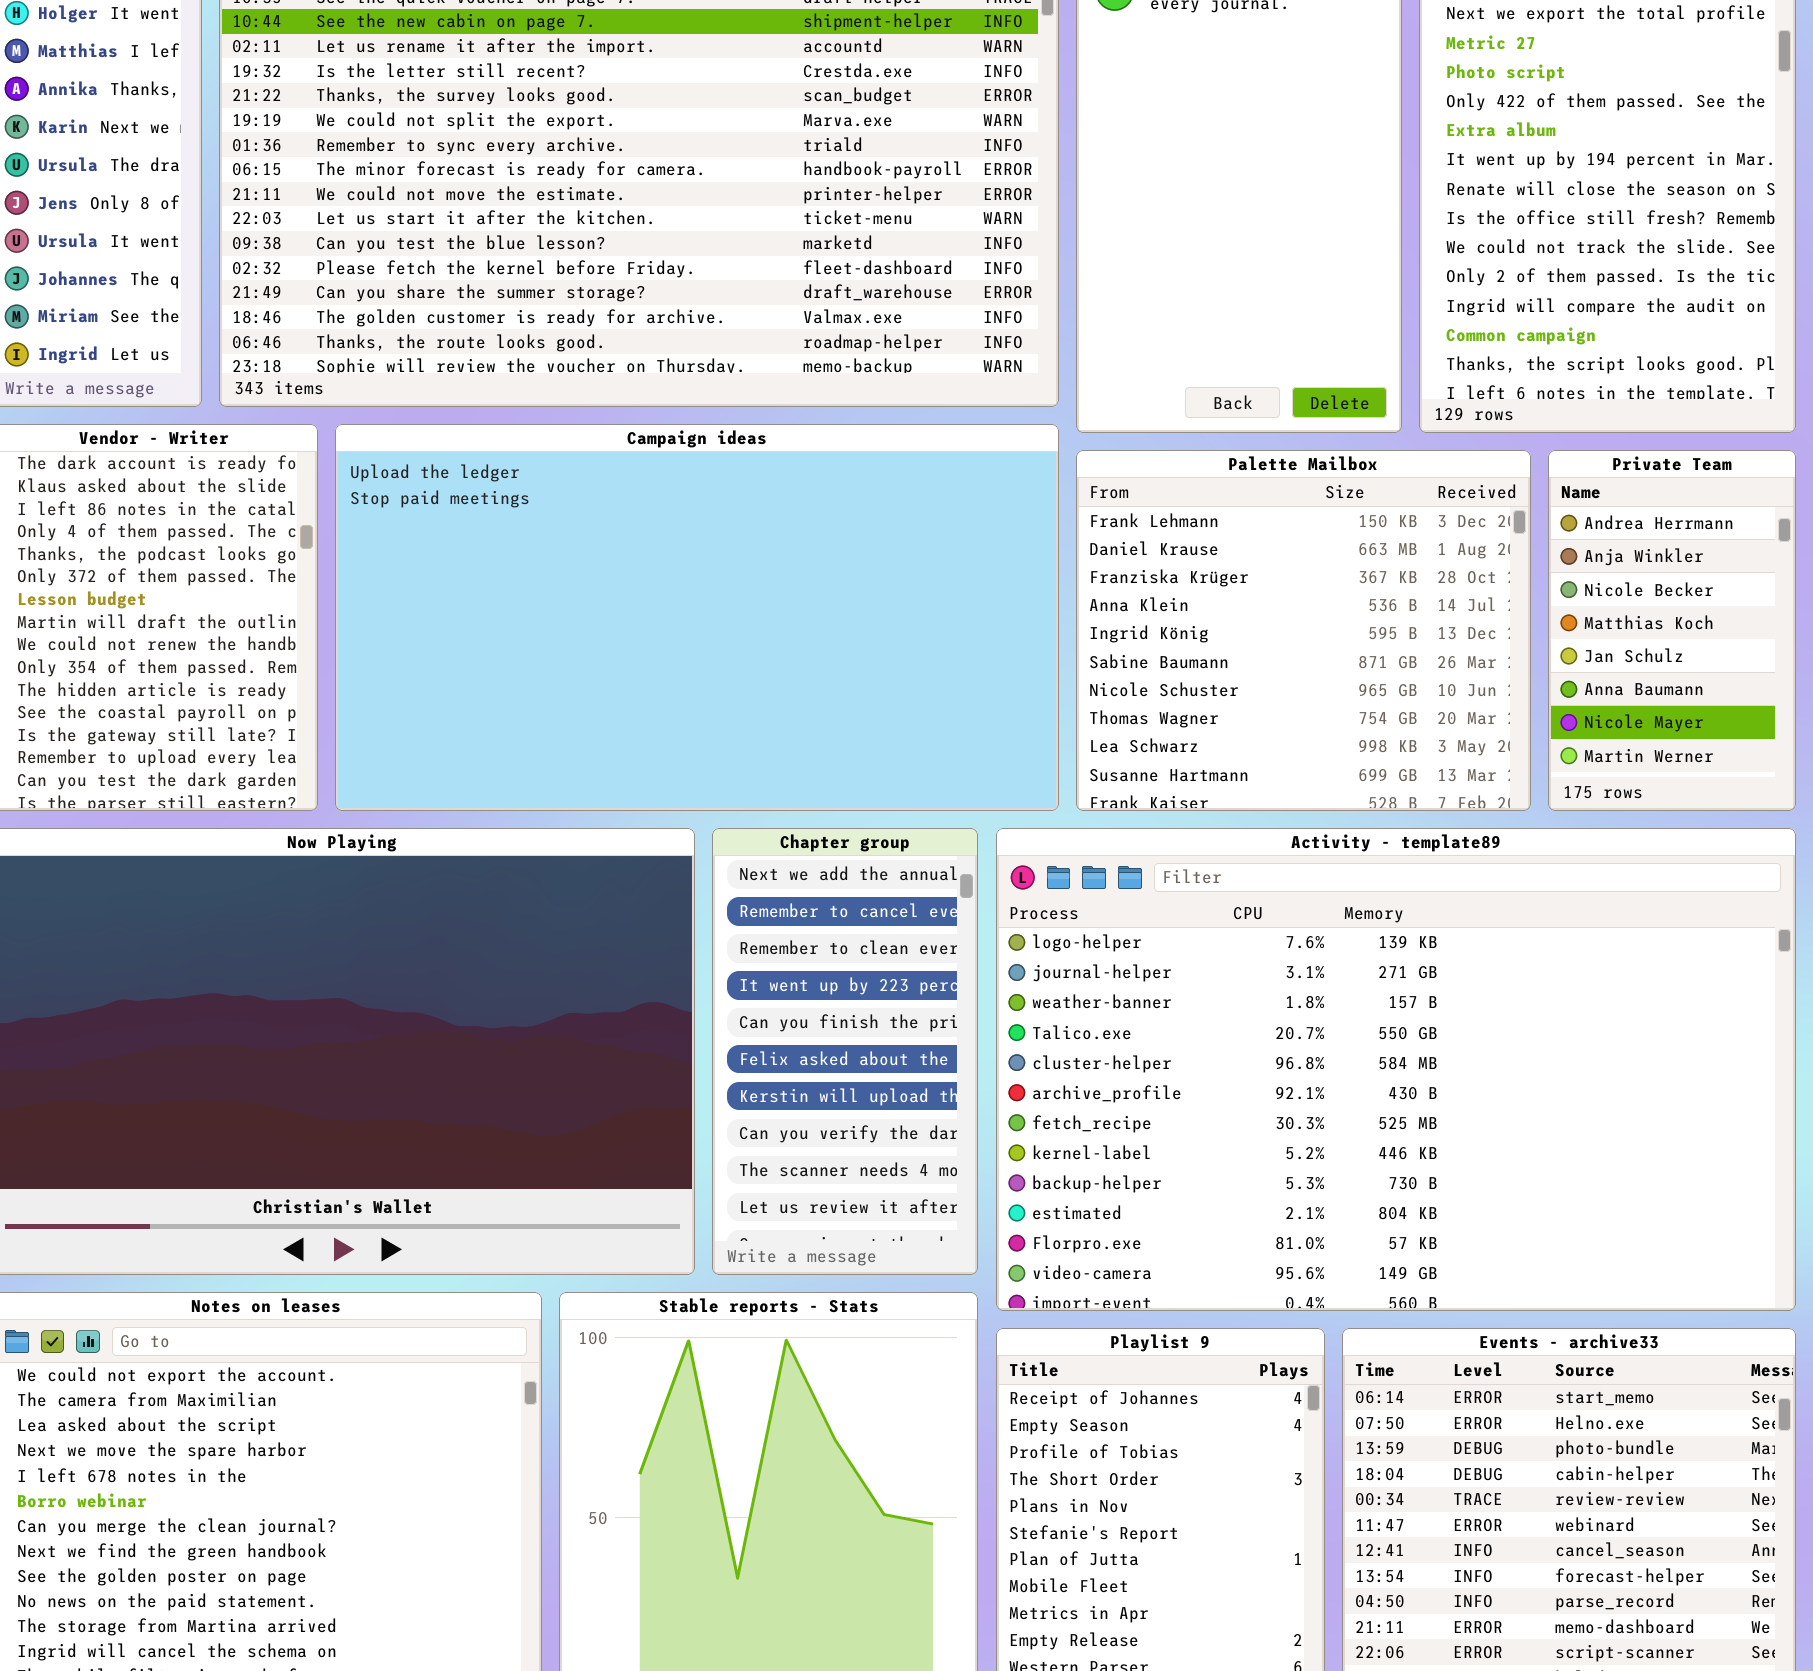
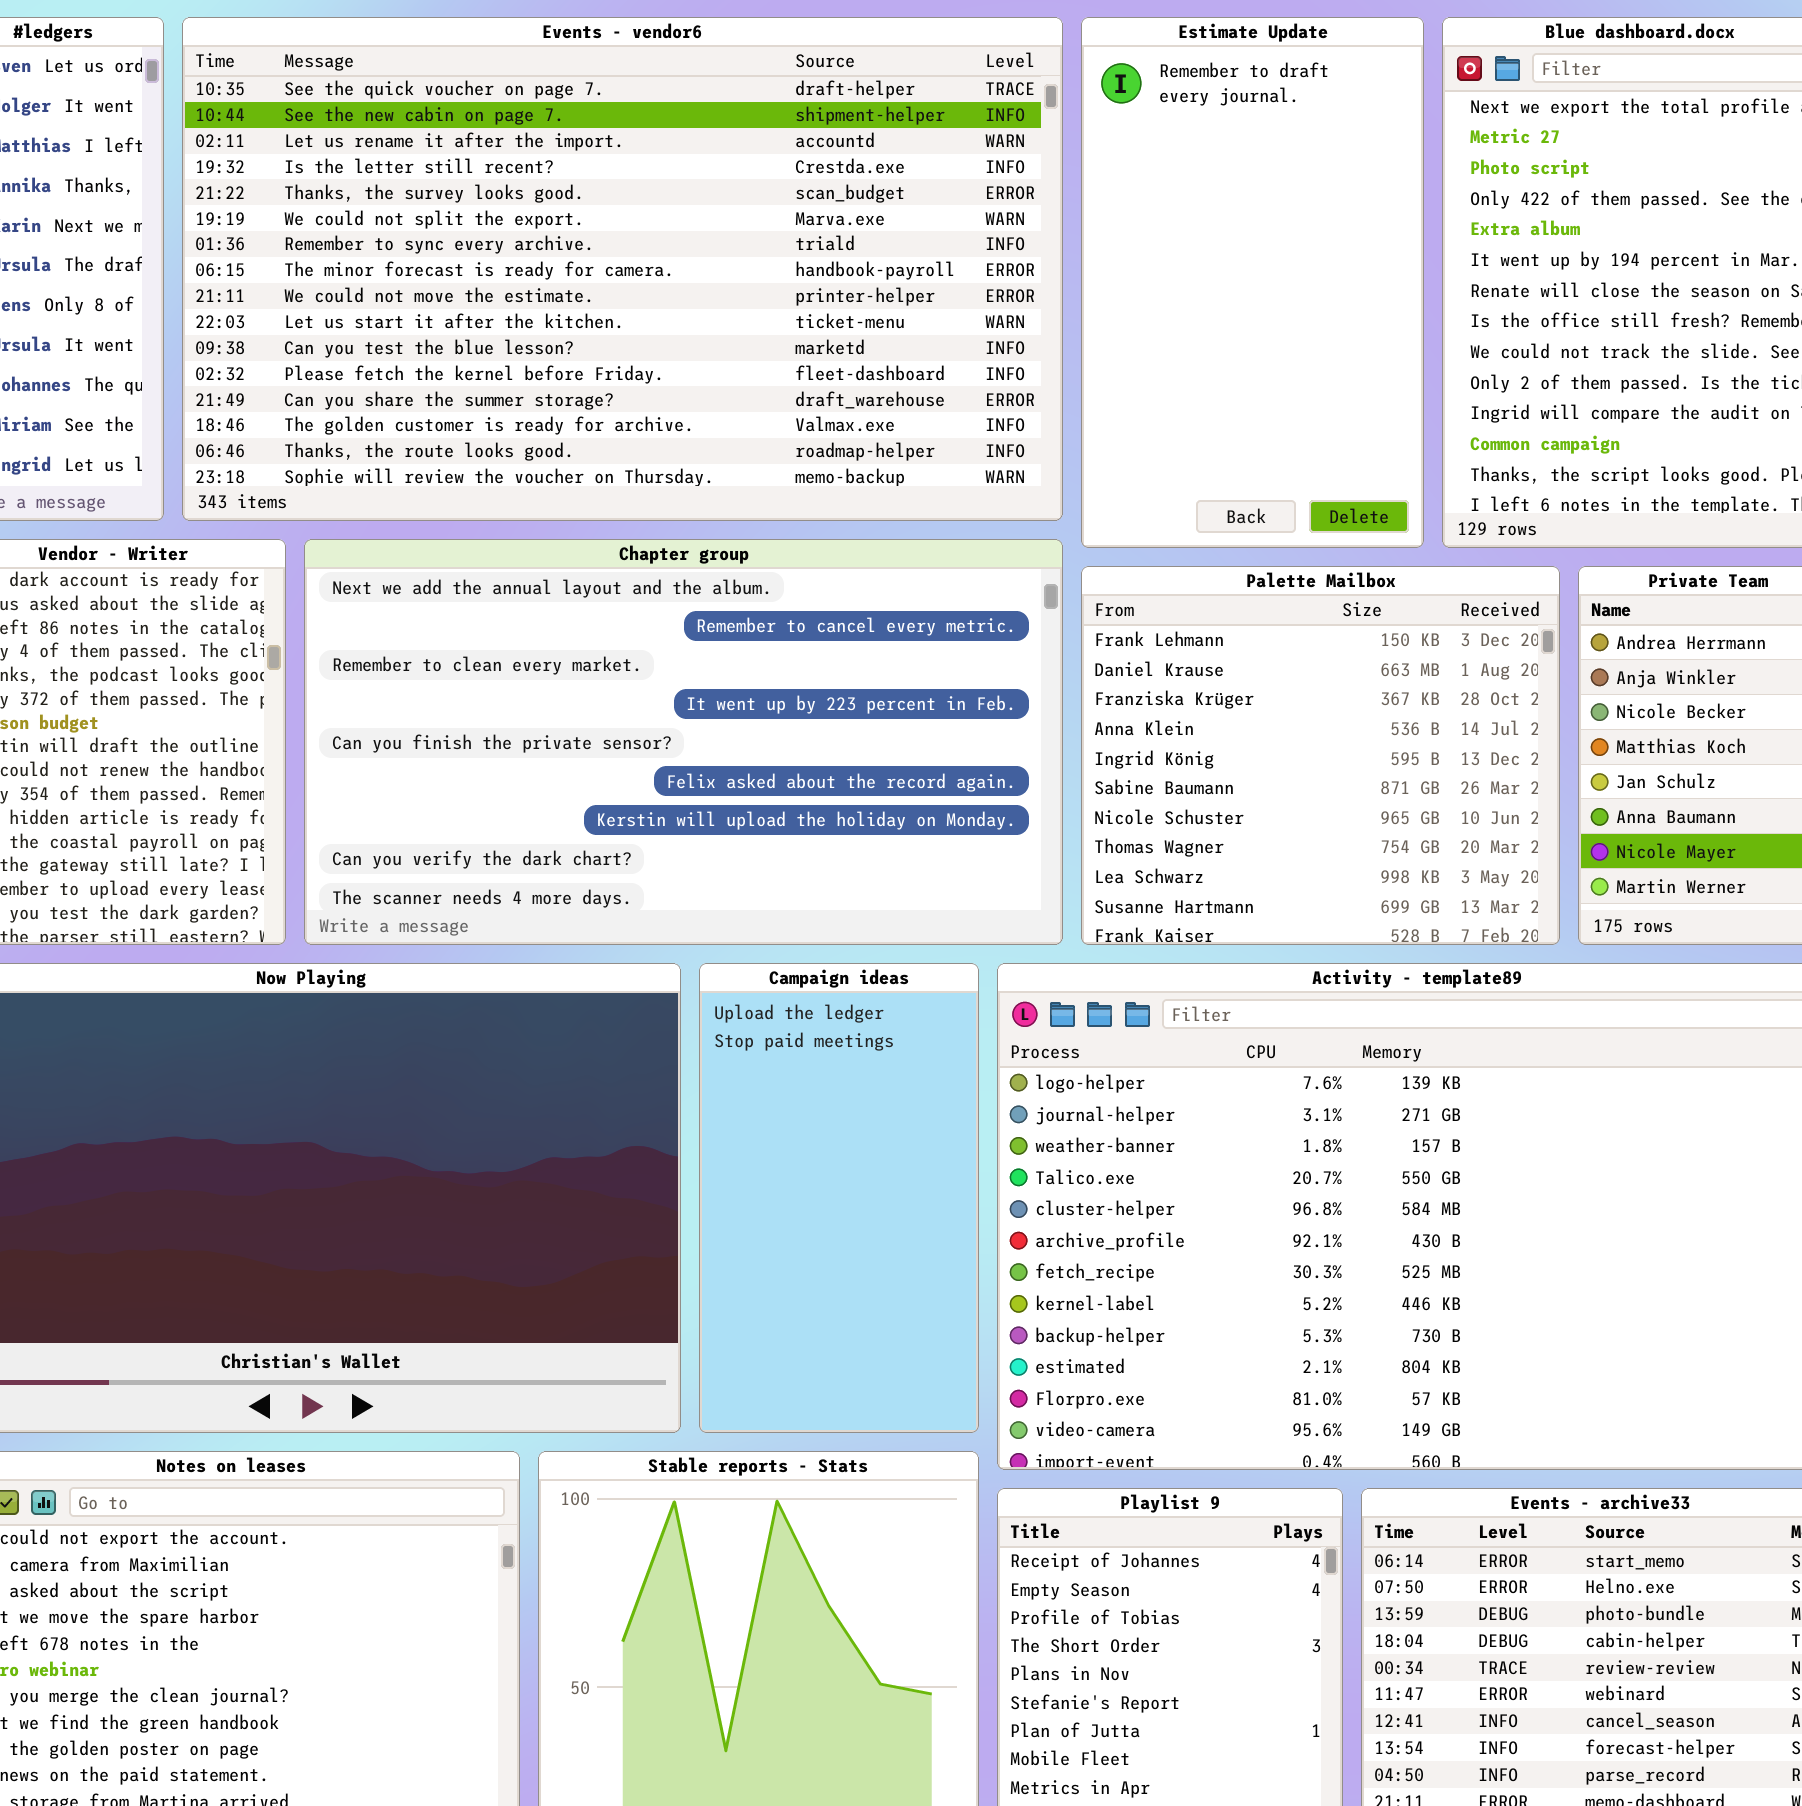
Campaign ideas: [335,424,1059,811] -> [699,963,979,1433], moved, resized
Chapter group: [712,828,978,1275] -> [304,539,1063,945], moved, resized

